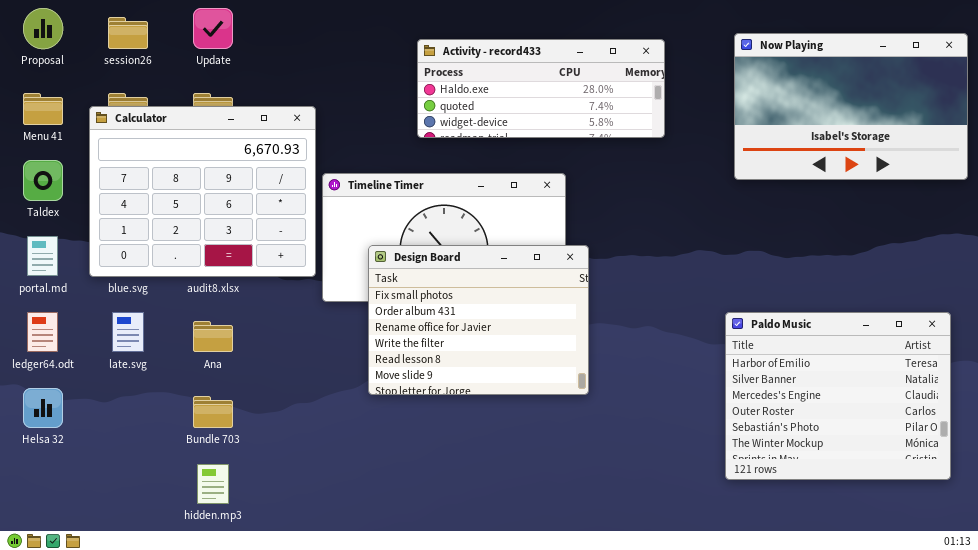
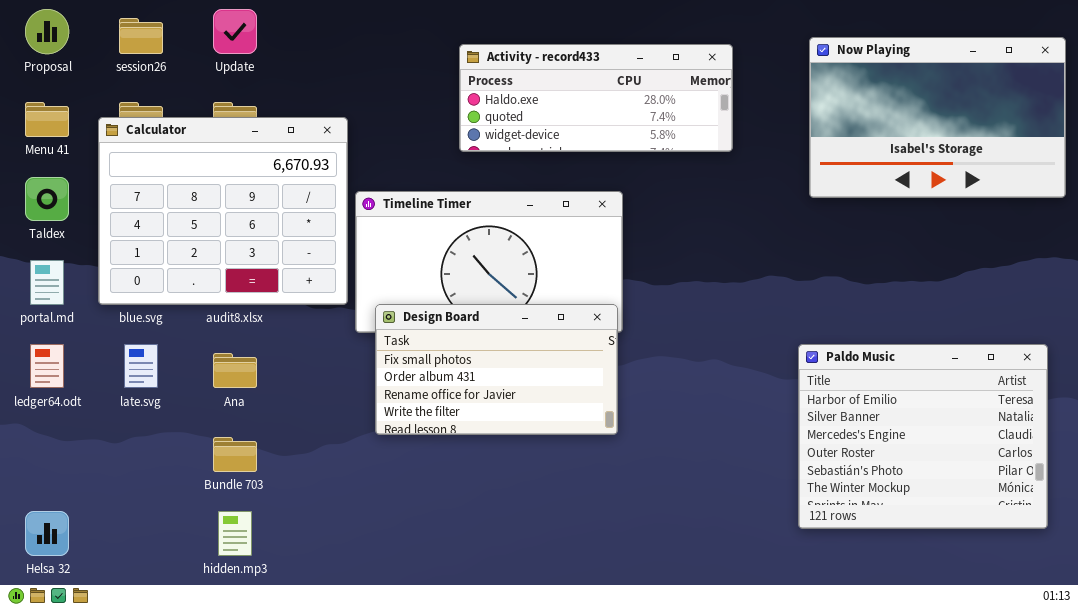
Design Board: [368,245,589,395] -> [375,304,618,435], moved, resized
Helsa 32: [23,388,63,428] -> [25,511,69,556], moved

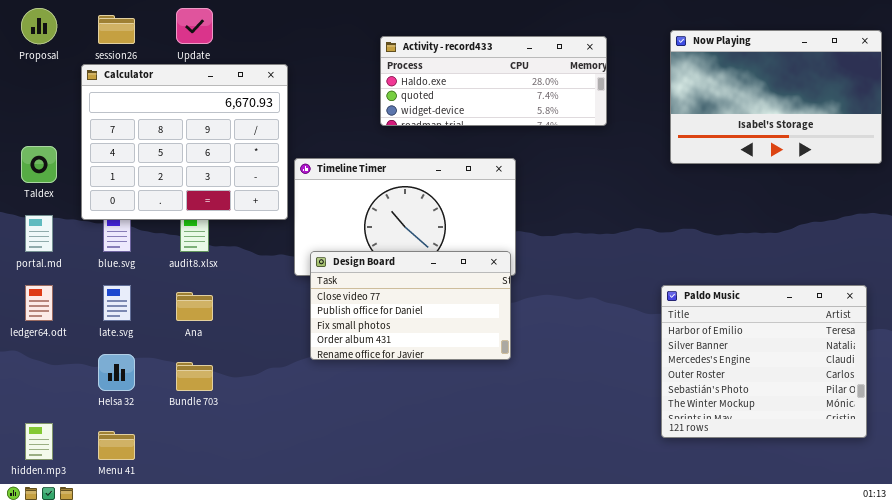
Menu 41: [25,102,69,137] -> [98,431,135,460], moved
Calculator: [98,117,348,305] -> [81,64,288,220], moved
Design Board: [375,304,618,435] -> [310,251,511,360], scrolled up 2 rows
Helsa 32: [25,511,69,556] -> [98,354,135,391], moved
hidden.mp3: [218,511,252,556] -> [25,423,53,460], moved

